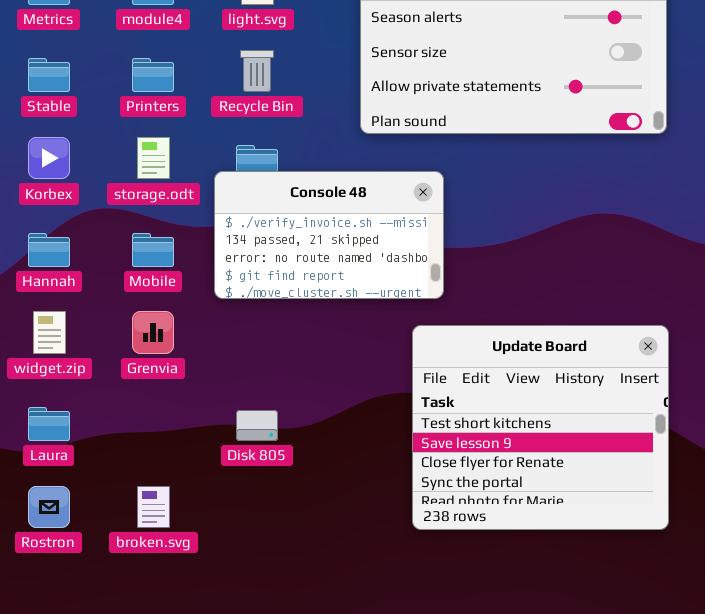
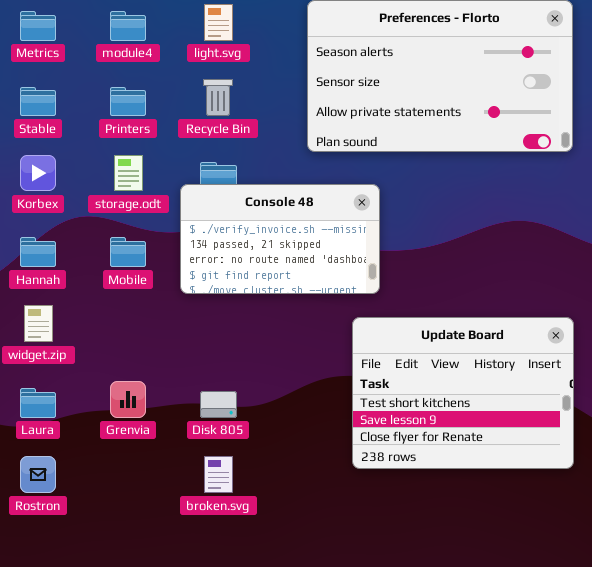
Grenvia: [132,311,174,354] -> [110,381,146,418], moved
Update Board: [412,325,669,530] -> [352,317,574,469], resized
broken.svg: [137,486,170,528] -> [204,456,233,493], moved

